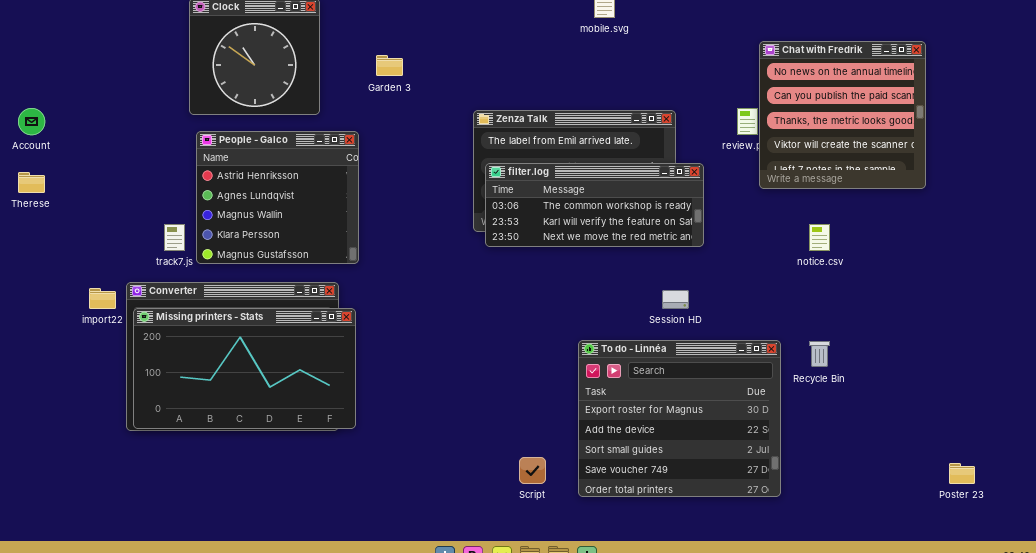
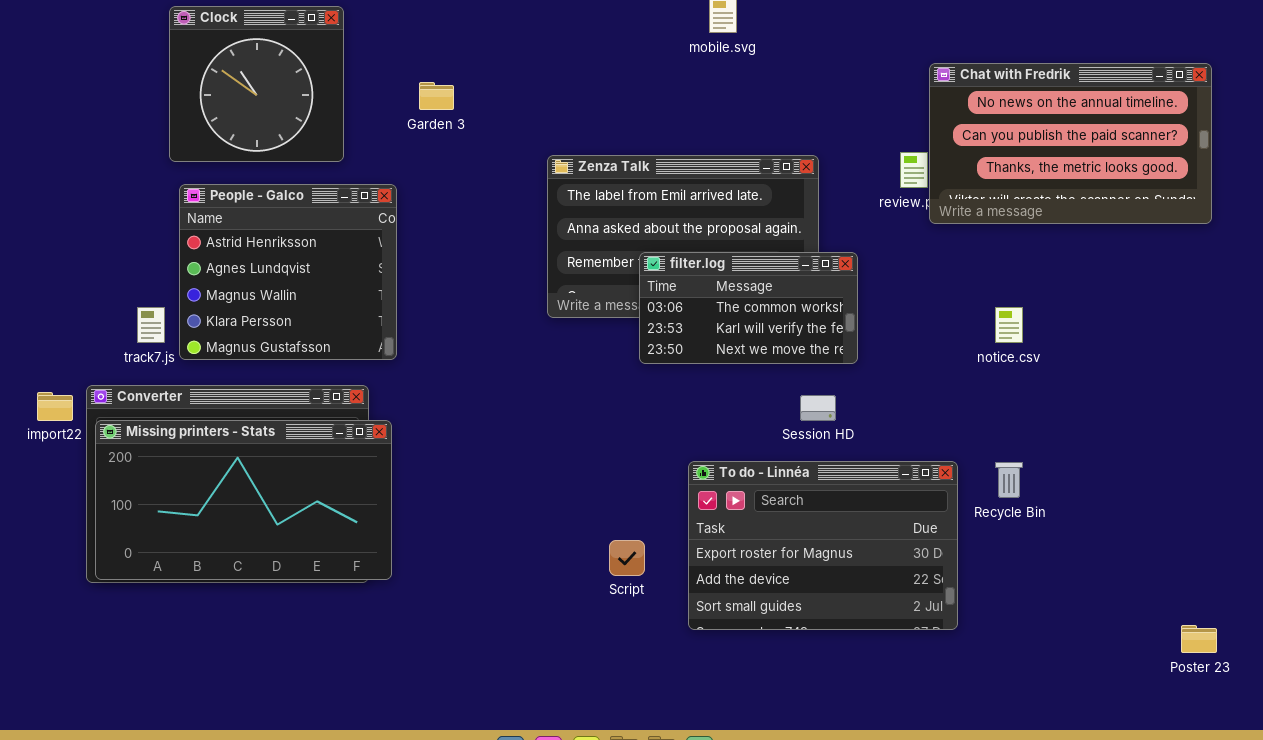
Chat with Fredrik: [759,41,926,189] -> [929,63,1212,224], resized
filter.log: [485,163,704,247] -> [639,252,858,364], moved, resized
To do - Linnéa: [578,340,781,497] -> [688,461,958,630], resized
Script: [519,457,546,484] -> [609,540,645,576], moved

